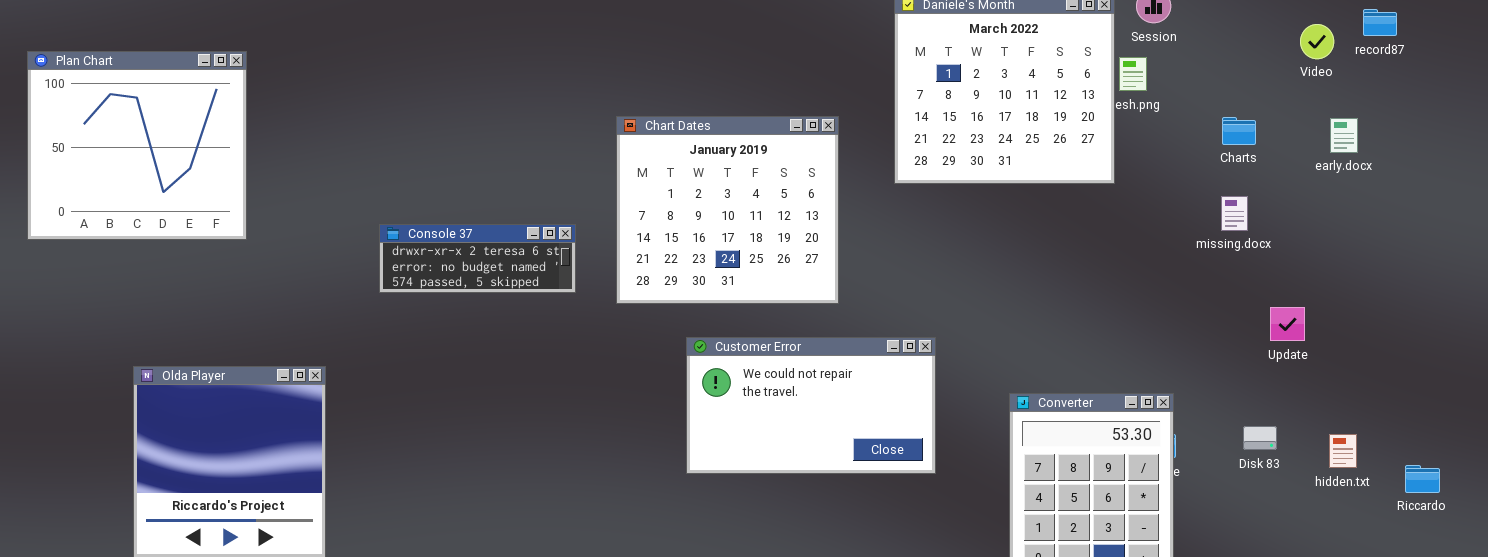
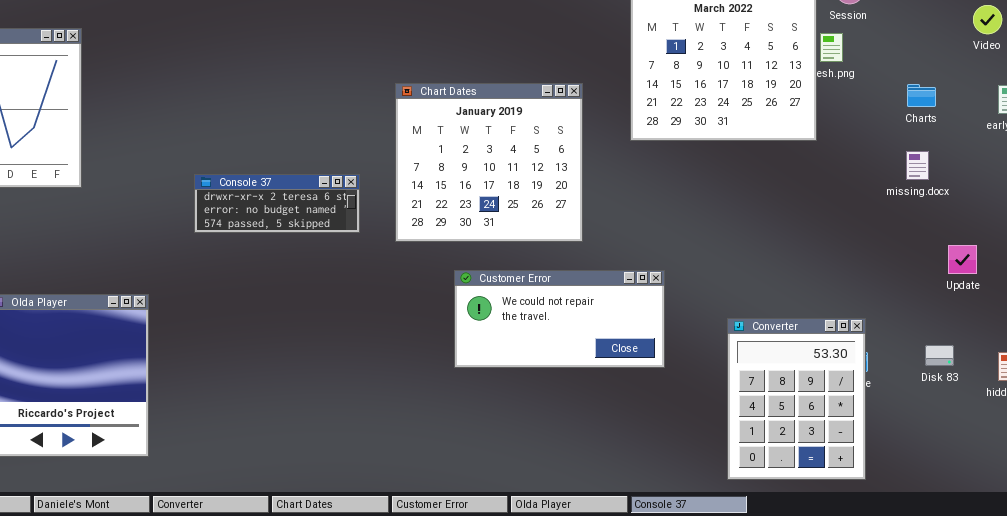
Customer Error: [686,337,936,474] -> [454,270,665,368], resized

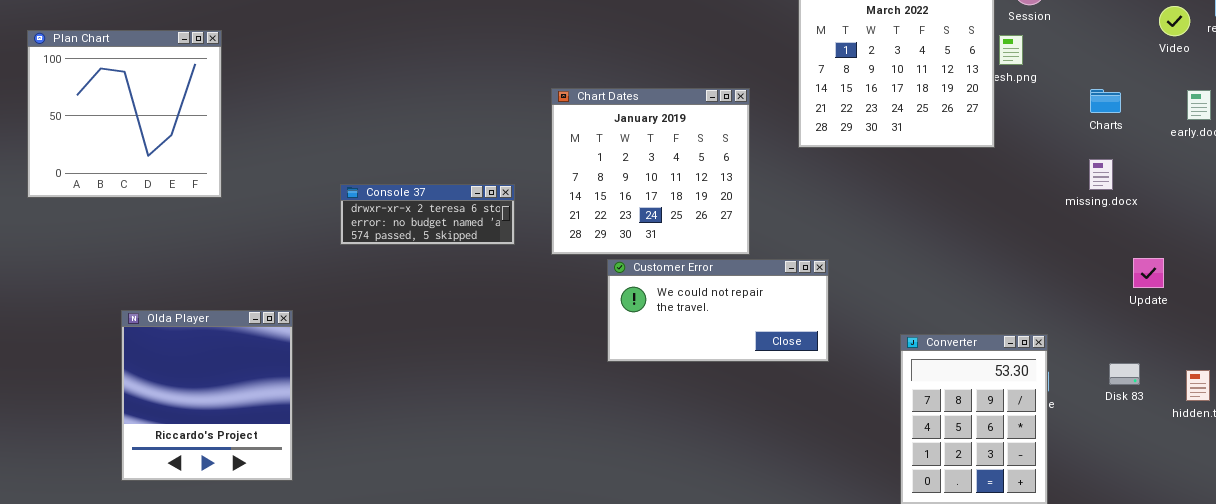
Customer Error: [454,270,665,368] -> [607,259,829,362], moved

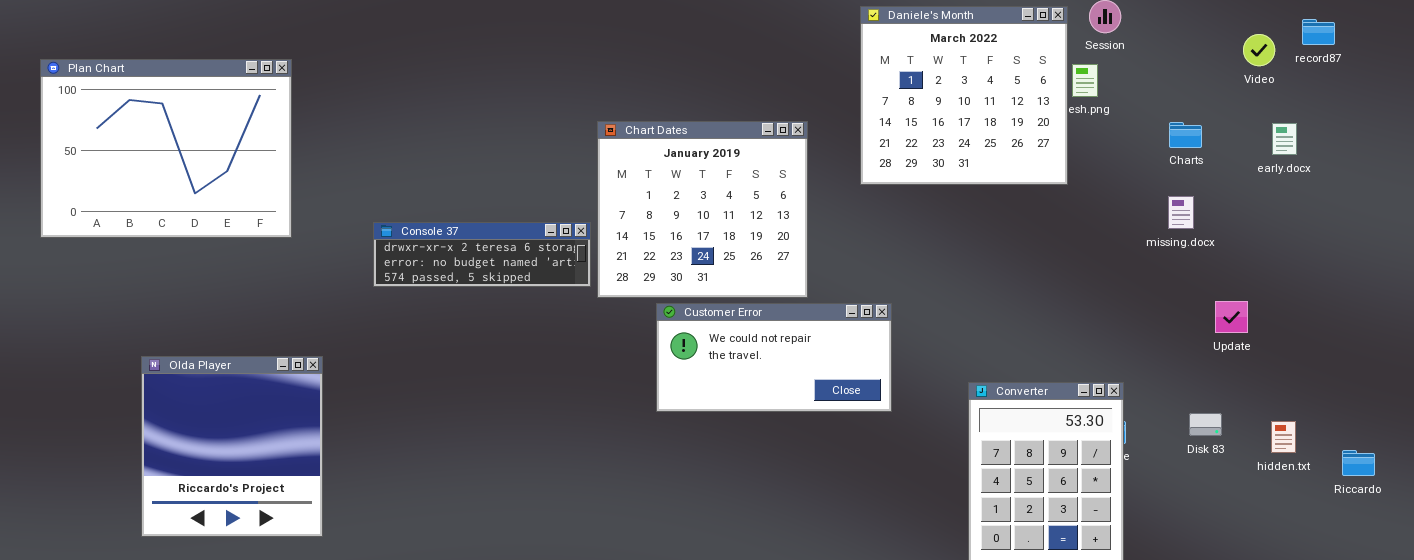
Plan Chart: [27,30,222,198] -> [40,59,292,238], resized
Console 37: [340,184,515,245] -> [373,222,591,287], resized

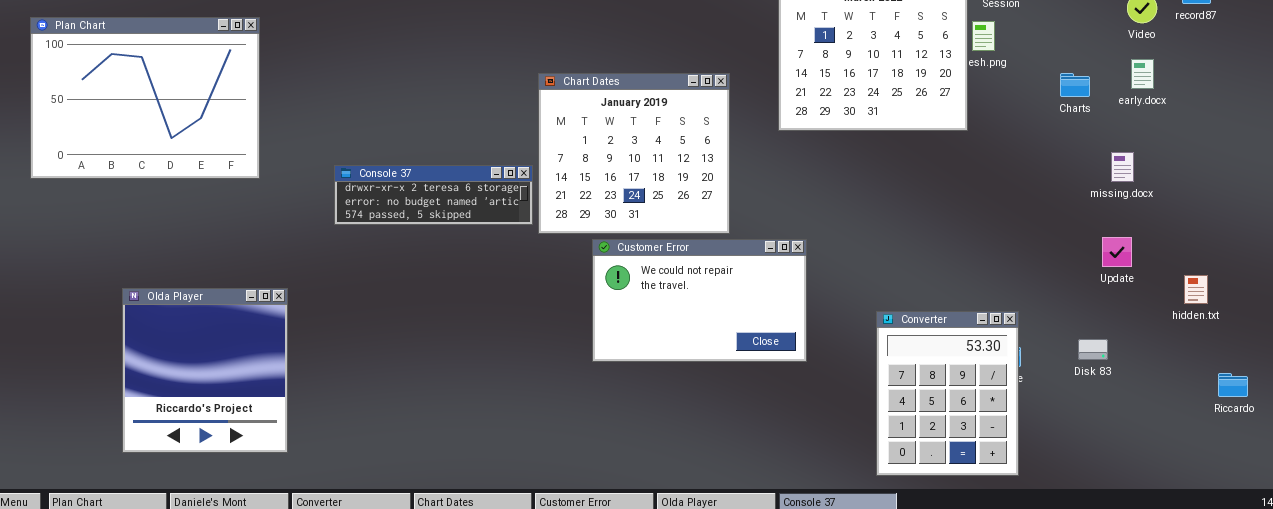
early.docx: [1272,123,1297,155] -> [1131,59,1154,89], moved
missing.docx: [1168,196,1194,229] -> [1111,152,1134,182], moved
Customer Error: [656,303,892,412] -> [592,239,807,362], resized
hidden.txt: [1271,421,1296,453] -> [1184,275,1208,304], moved

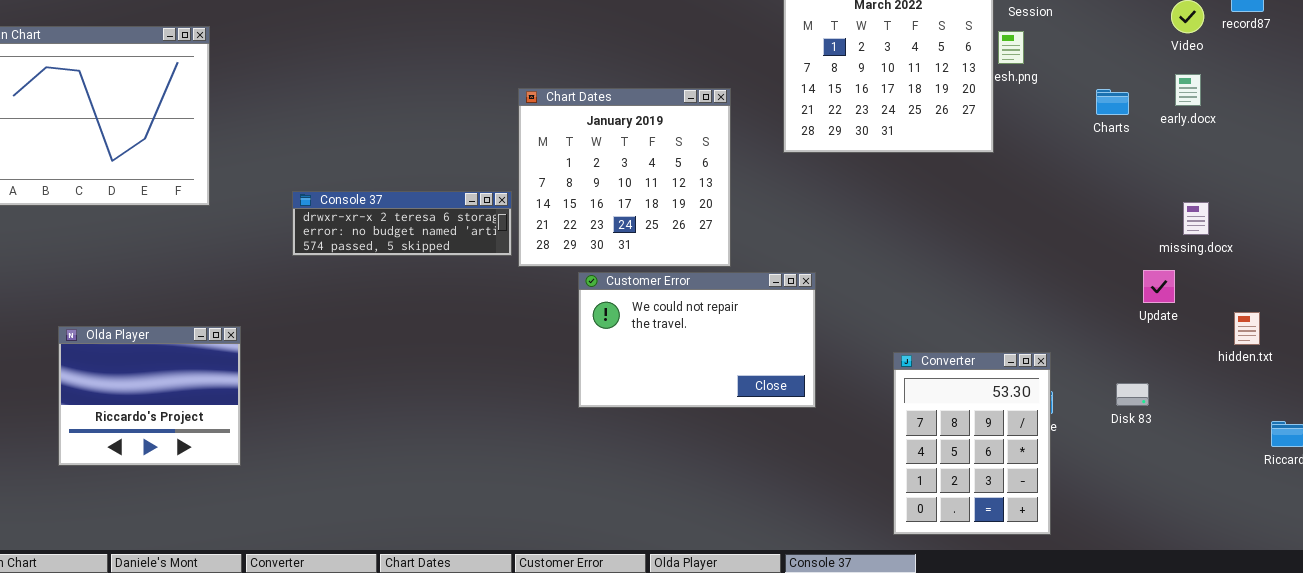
missing.docx: [1111,152,1134,182] -> [1183,202,1209,235], moved
Olda Player: [122,288,288,453] -> [58,326,241,466], resized

